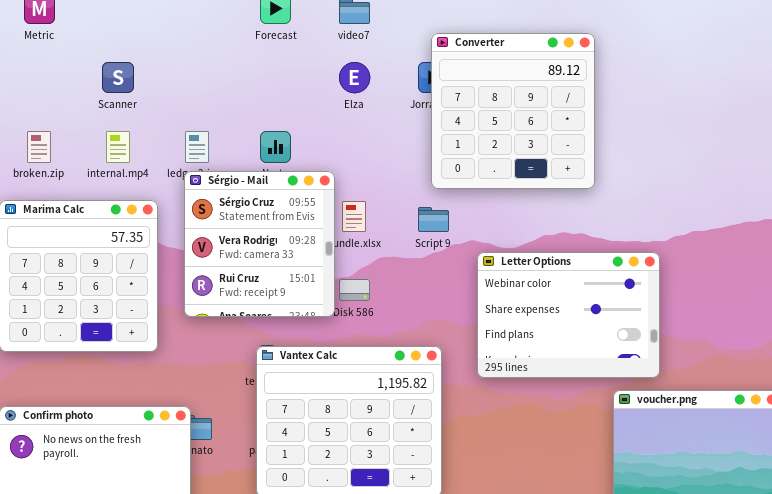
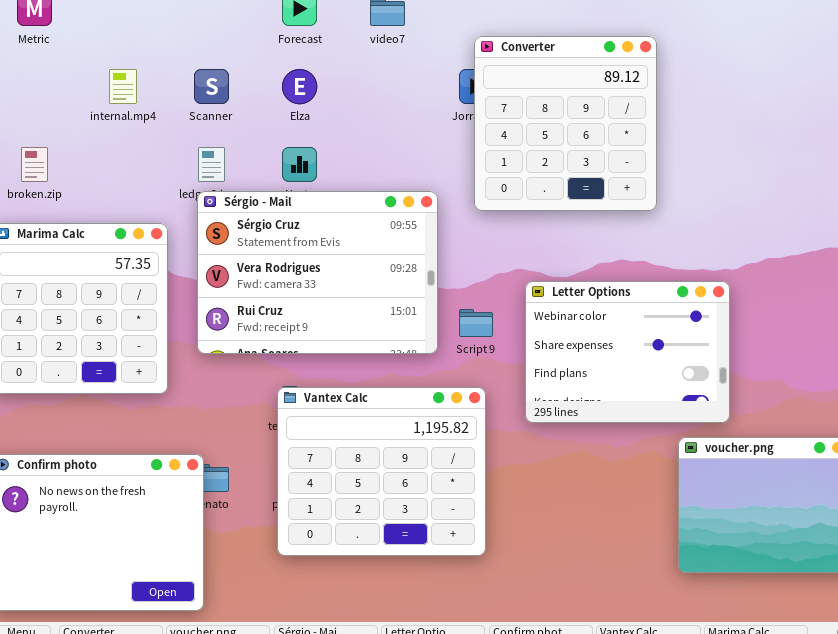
Scanner: [102,62,134,93] -> [194,69,229,104], moved
Elza: [339,62,370,93] -> [282,69,317,104], moved
internal.mp4: [106,131,130,163] -> [109,69,137,104], moved
Sérgio - Mail: [184,171,335,317] -> [197,191,438,354], resized
Script 9: [418,207,449,232] -> [459,309,493,337], moved

